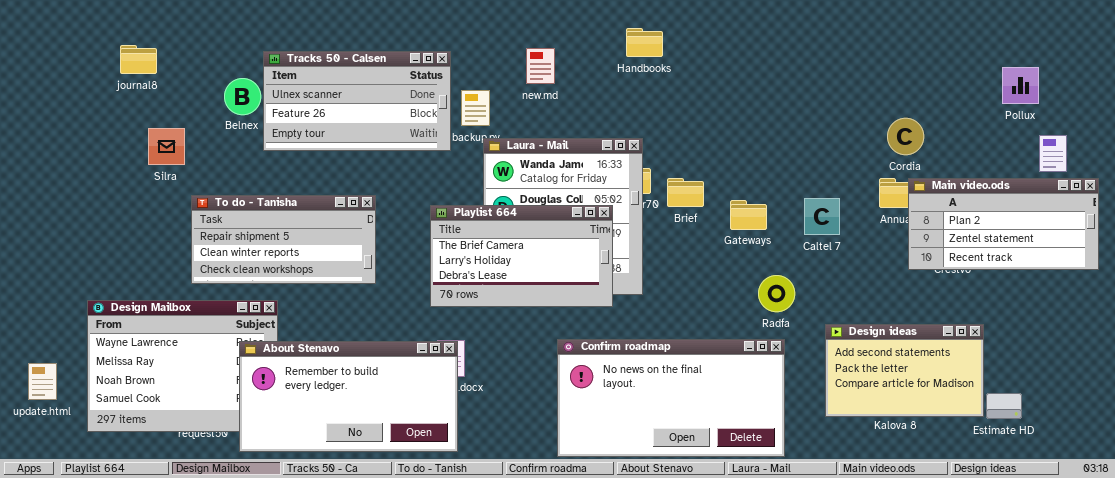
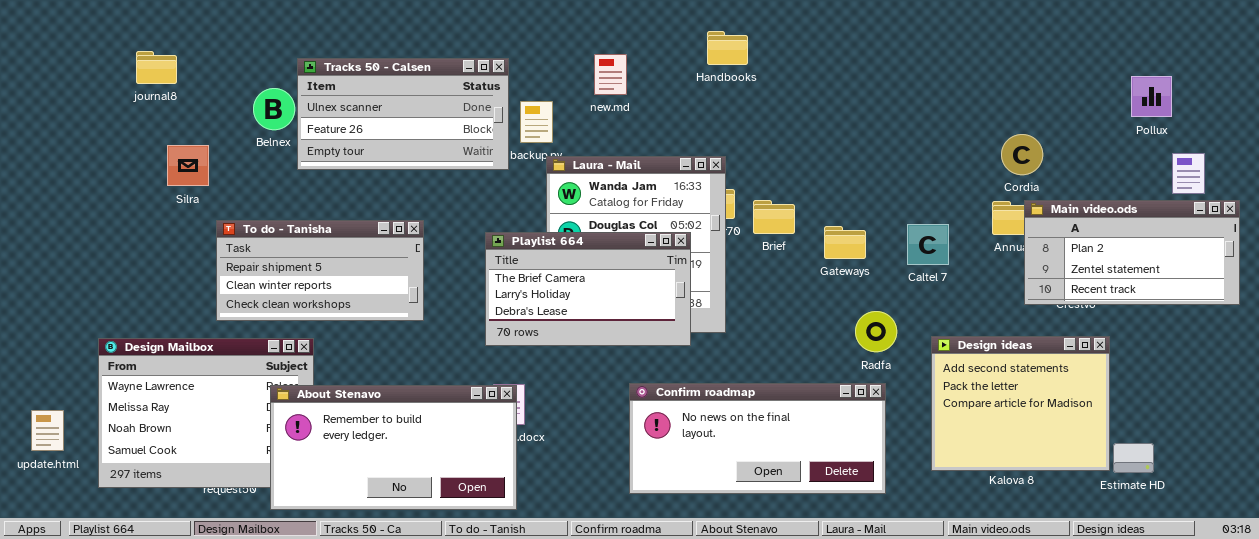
Design ideas: [825,324,984,417] -> [931,336,1110,471], resized
Confirm roadmap: [557,339,785,457] -> [629,383,886,494], resized

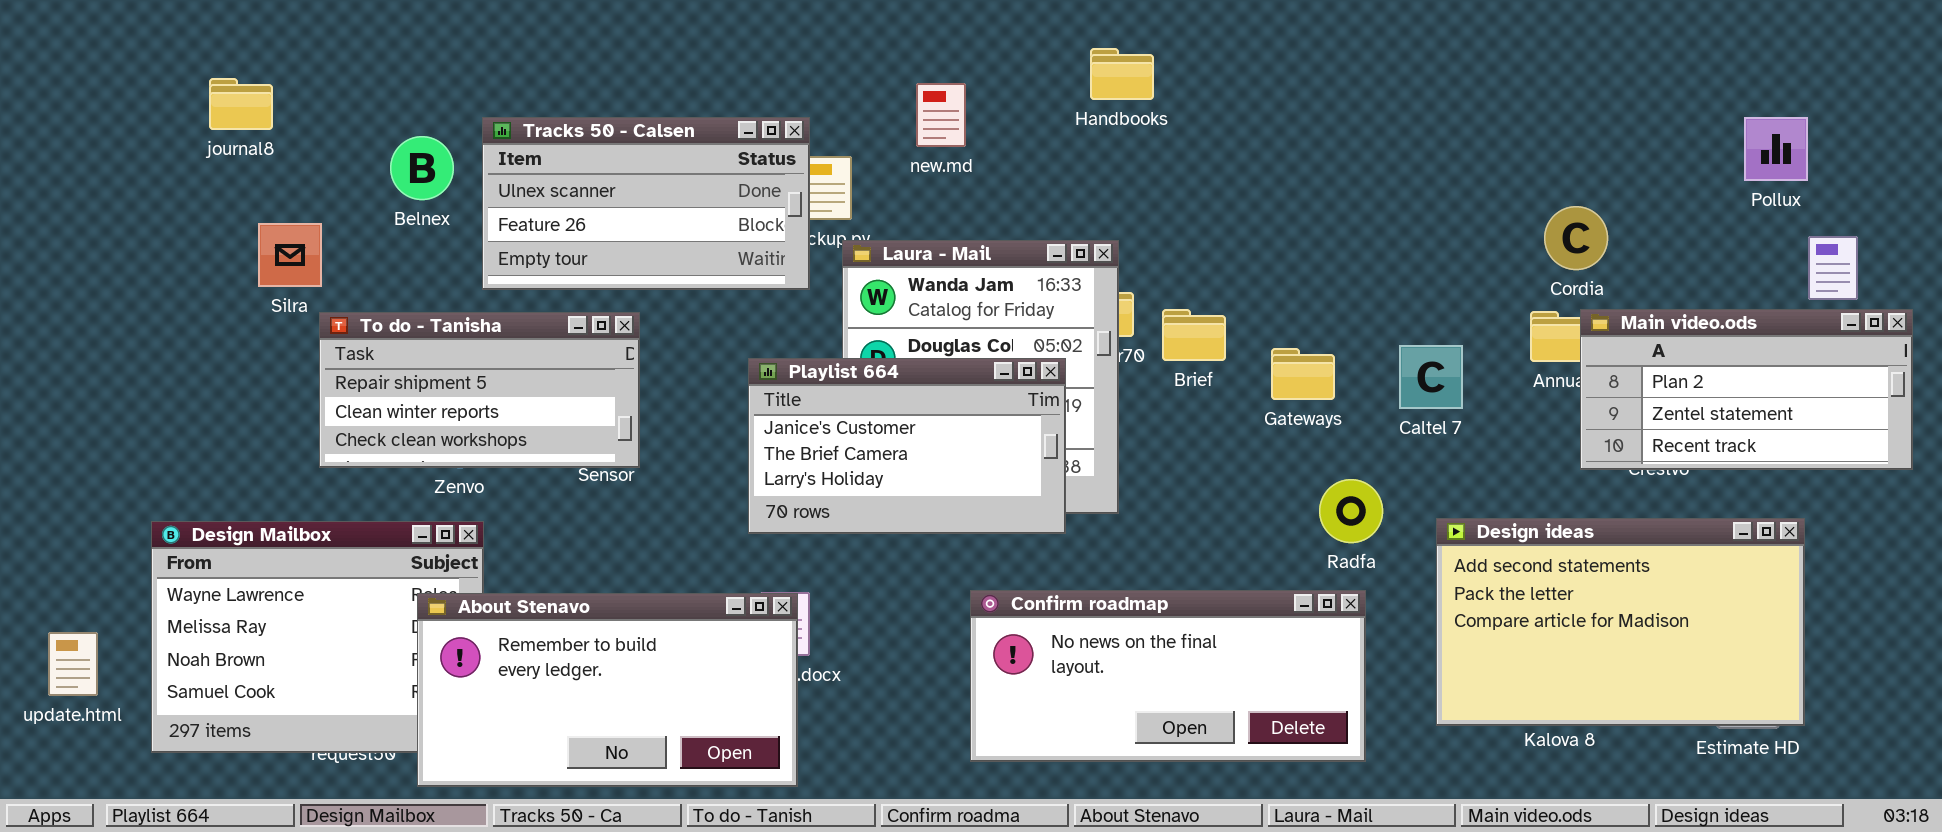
Tracks 50 - Calsen: [297,58,509,170] -> [482,117,810,290], moved
To do - Tanisha: [216,220,424,321] -> [319,312,640,468], moved
Playlist 664: [485,232,691,346] -> [748,358,1066,534], scrolled up 1 row
Design ideas: [931,336,1110,471] -> [1436,518,1805,726], resized

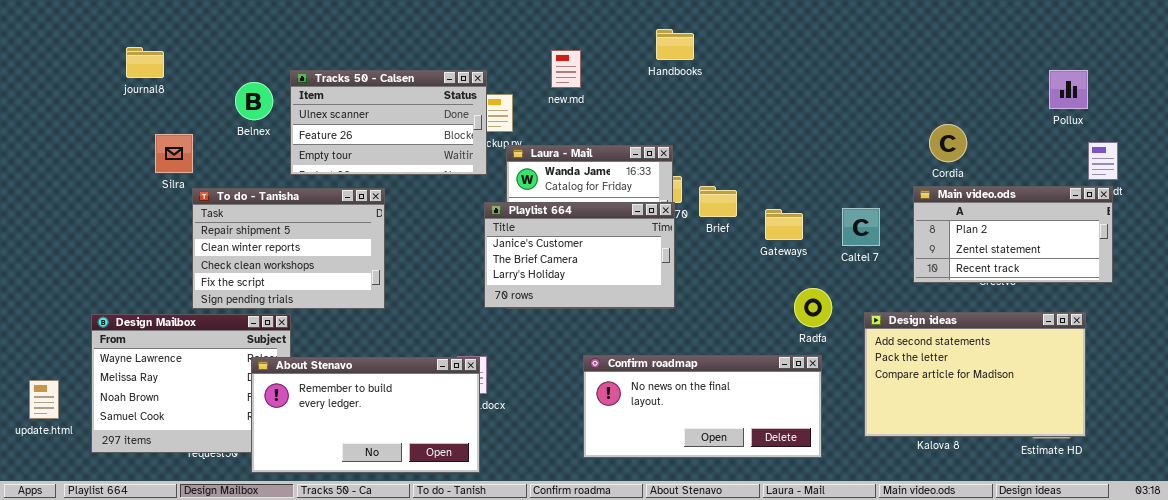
Main video.ods: [1580,309,1913,470] -> [913,186,1113,283], moved
To do - Tanisha: [319,312,640,468] -> [192,188,385,309], resized
Playlist 664: [748,358,1066,534] -> [484,202,675,308], moved

